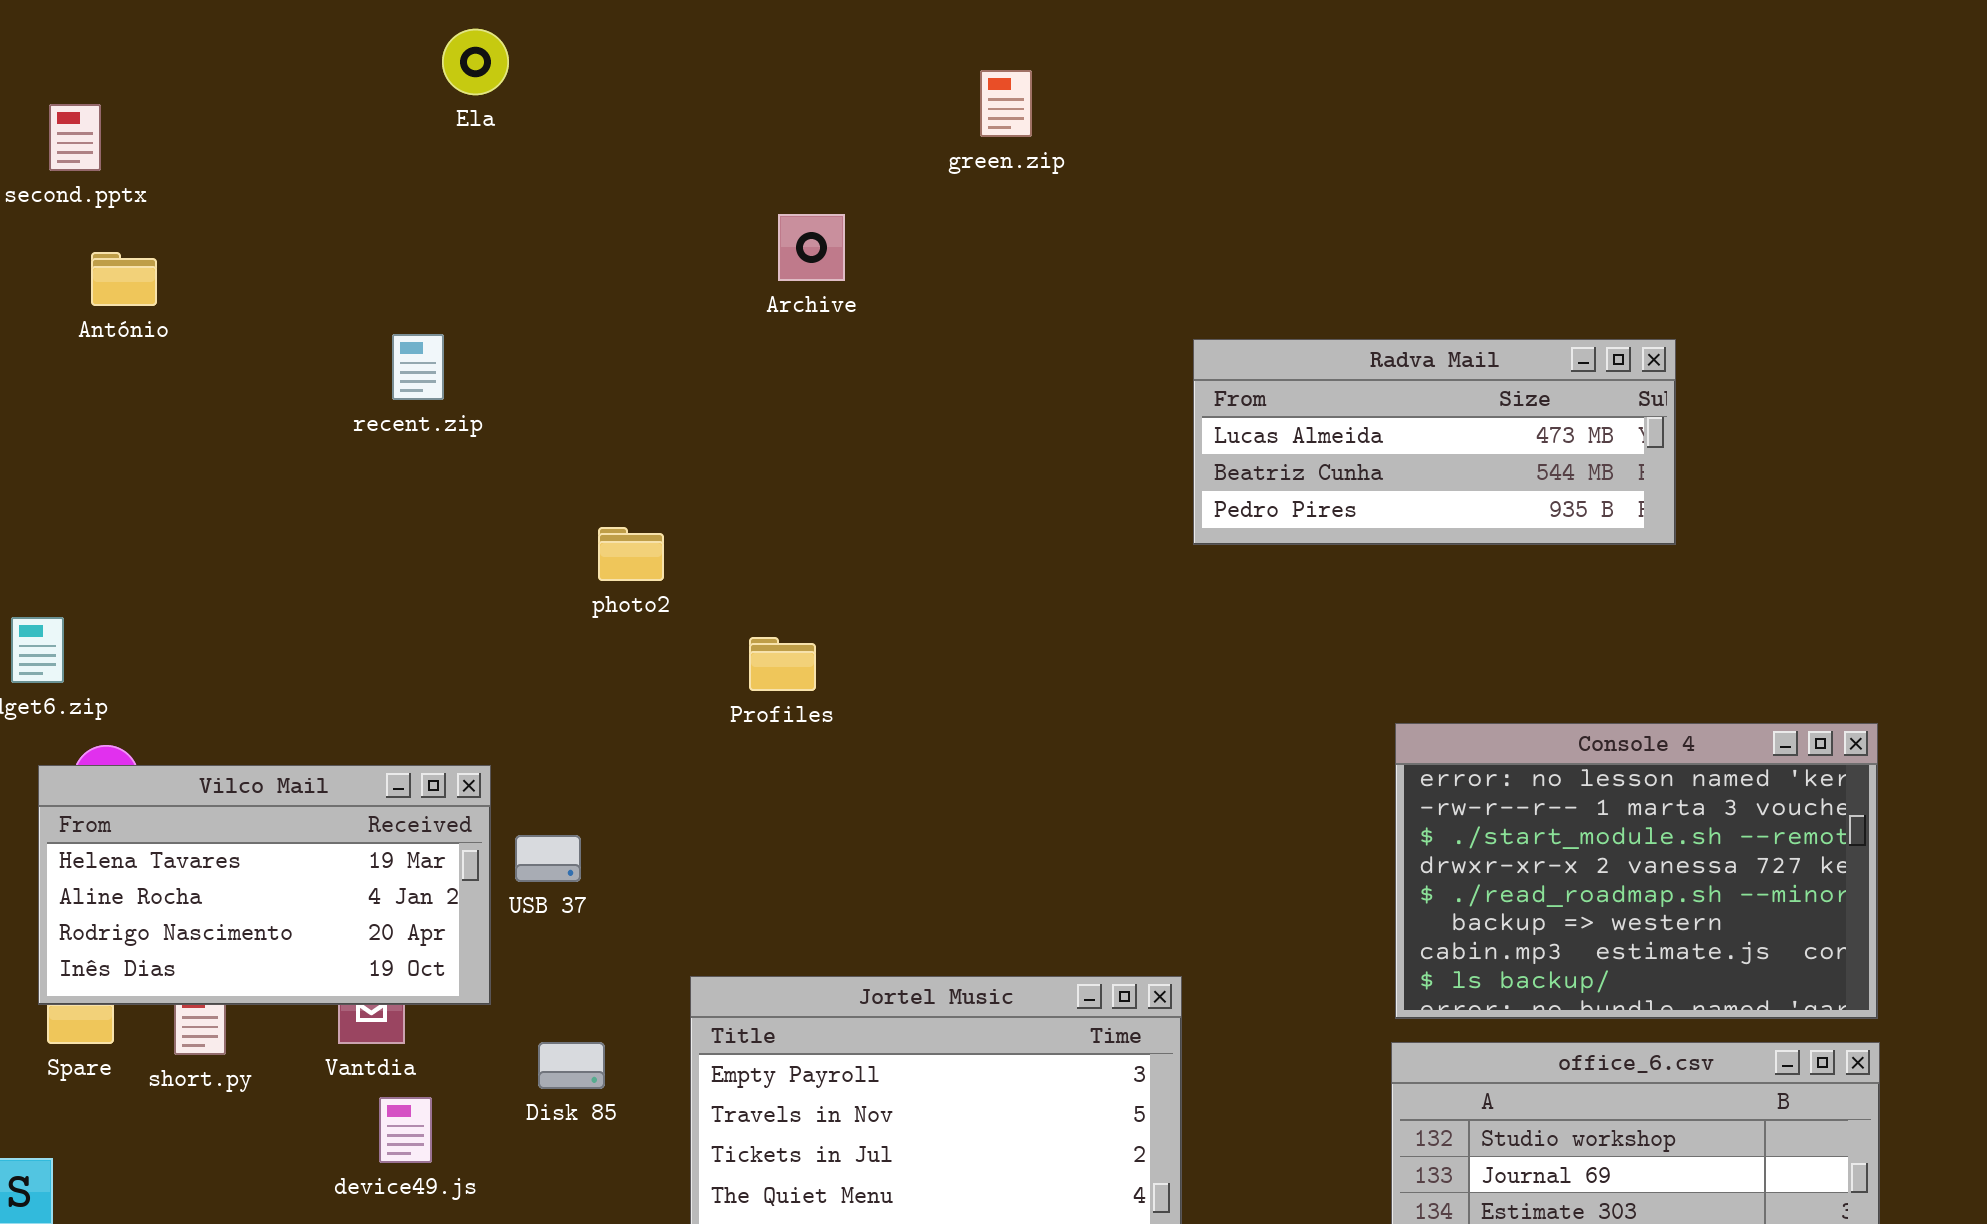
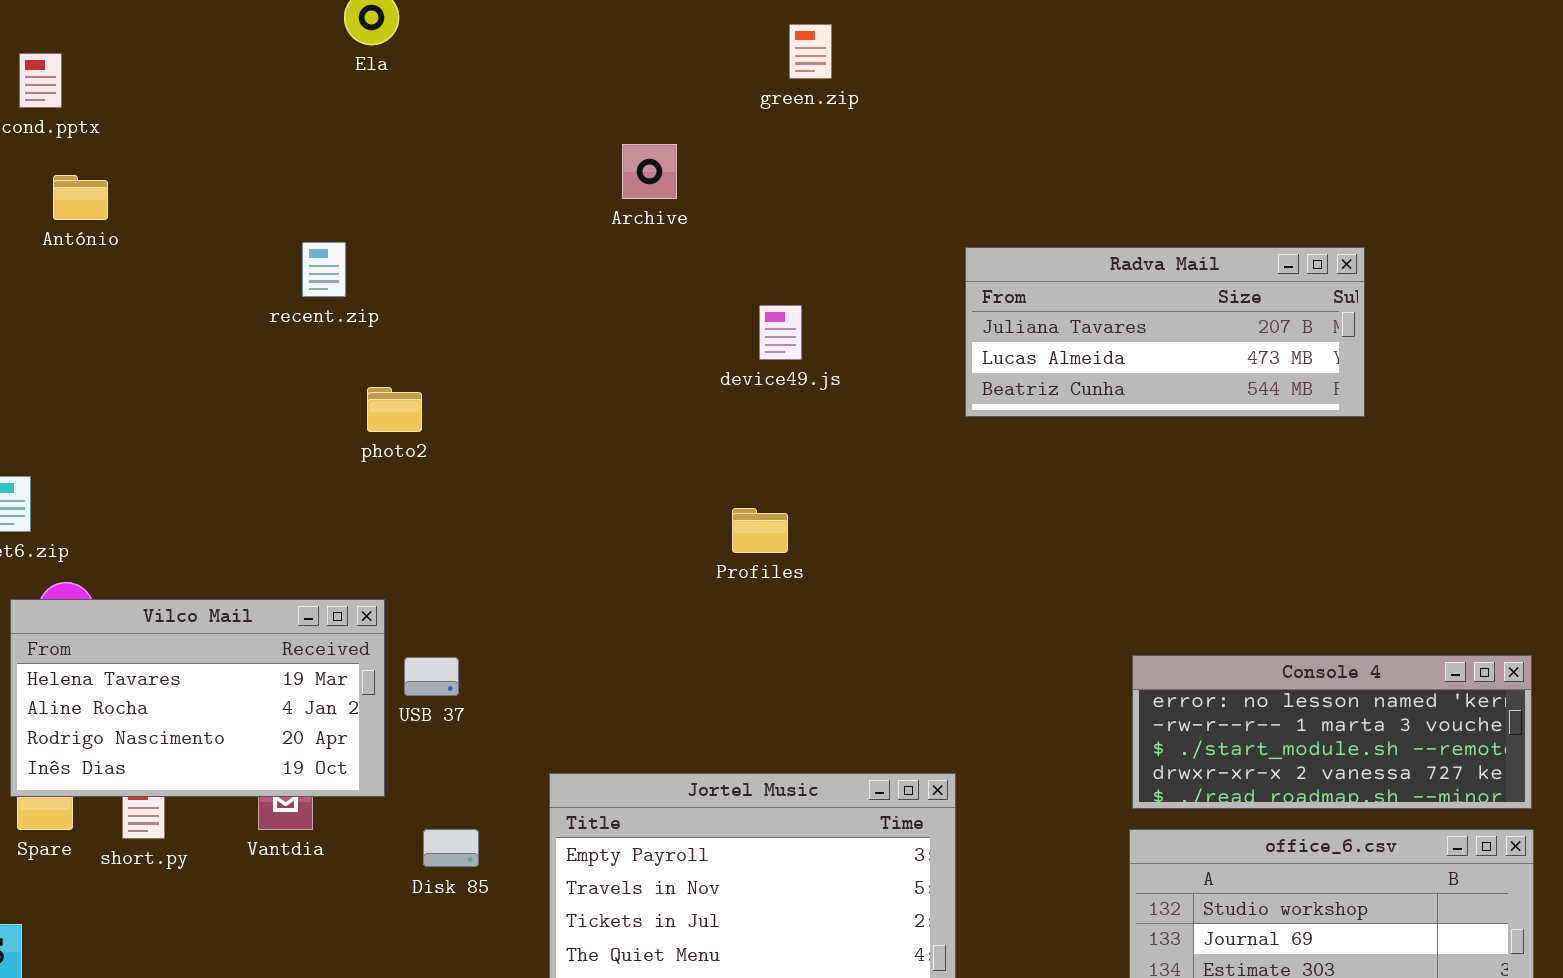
Radva Mail: [1193,339,1676,545] -> [965,247,1365,417], scrolled up 1 row
photo2: [598,527,664,581] -> [367,387,422,432], moved
Profiles: [749,637,816,691] -> [732,508,788,553], moved
Console 4: [1395,723,1878,1019] -> [1132,655,1532,809], resized
device49.js: [379,1097,432,1163] -> [759,305,802,360], moved

